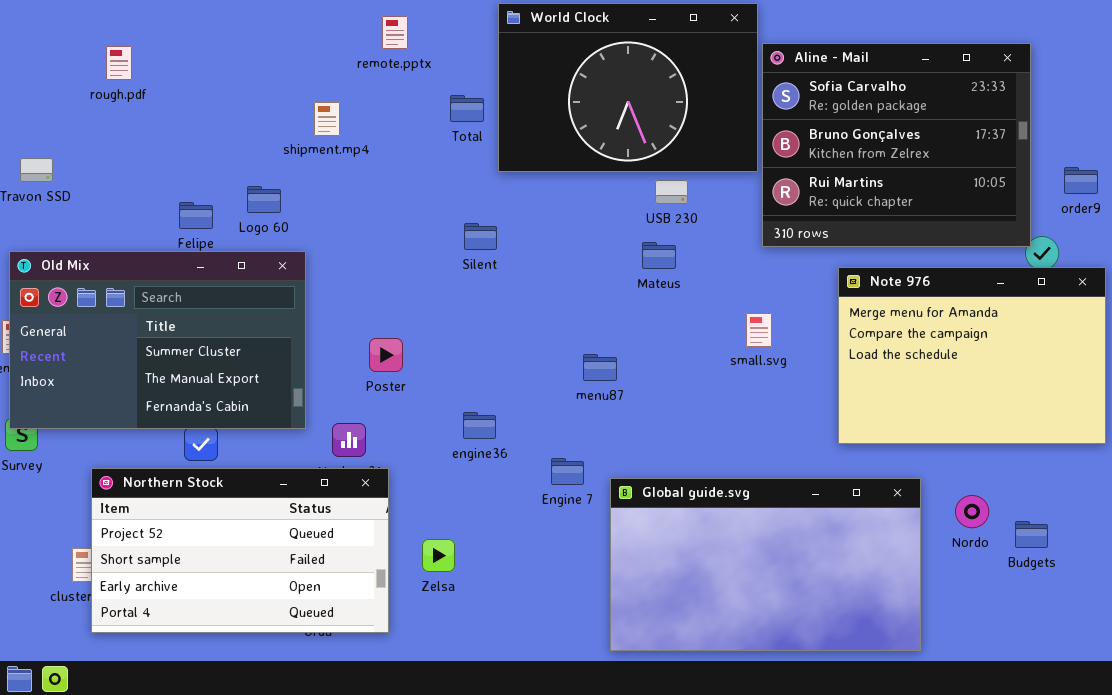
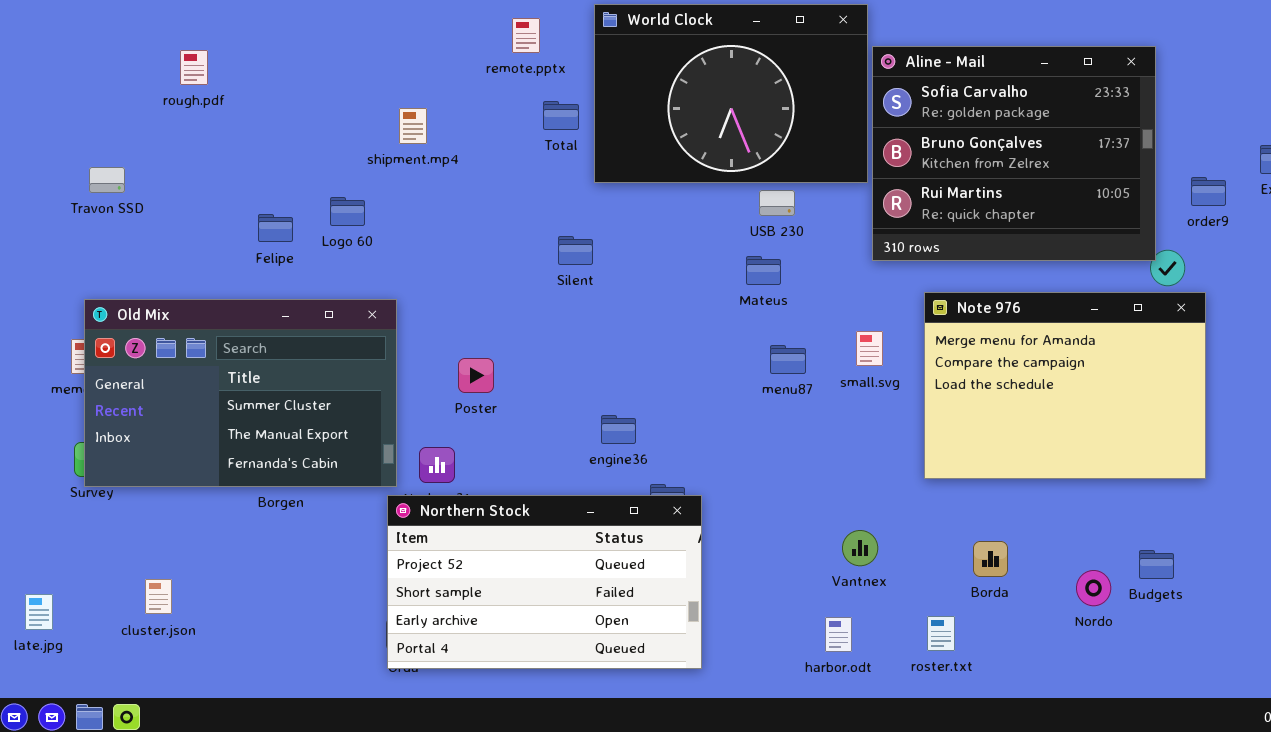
remote.pptx: [382,16,408,49] -> [512,18,540,53], moved
Old Mix: [9,251,306,429] -> [84,299,397,487], moved
Note 976: [838,267,1106,444] -> [924,292,1206,479], moved
menu87: [583,354,617,381] -> [770,345,806,374], moved
engine36: [463,412,496,439] -> [601,415,636,444], moved
Northern Stock: [91,468,389,633] -> [387,495,702,669], moved
Global guide.svg: [610,478,921,651] -> none, closed
Nordo: [955,495,989,528] -> [1076,570,1111,606], moved

